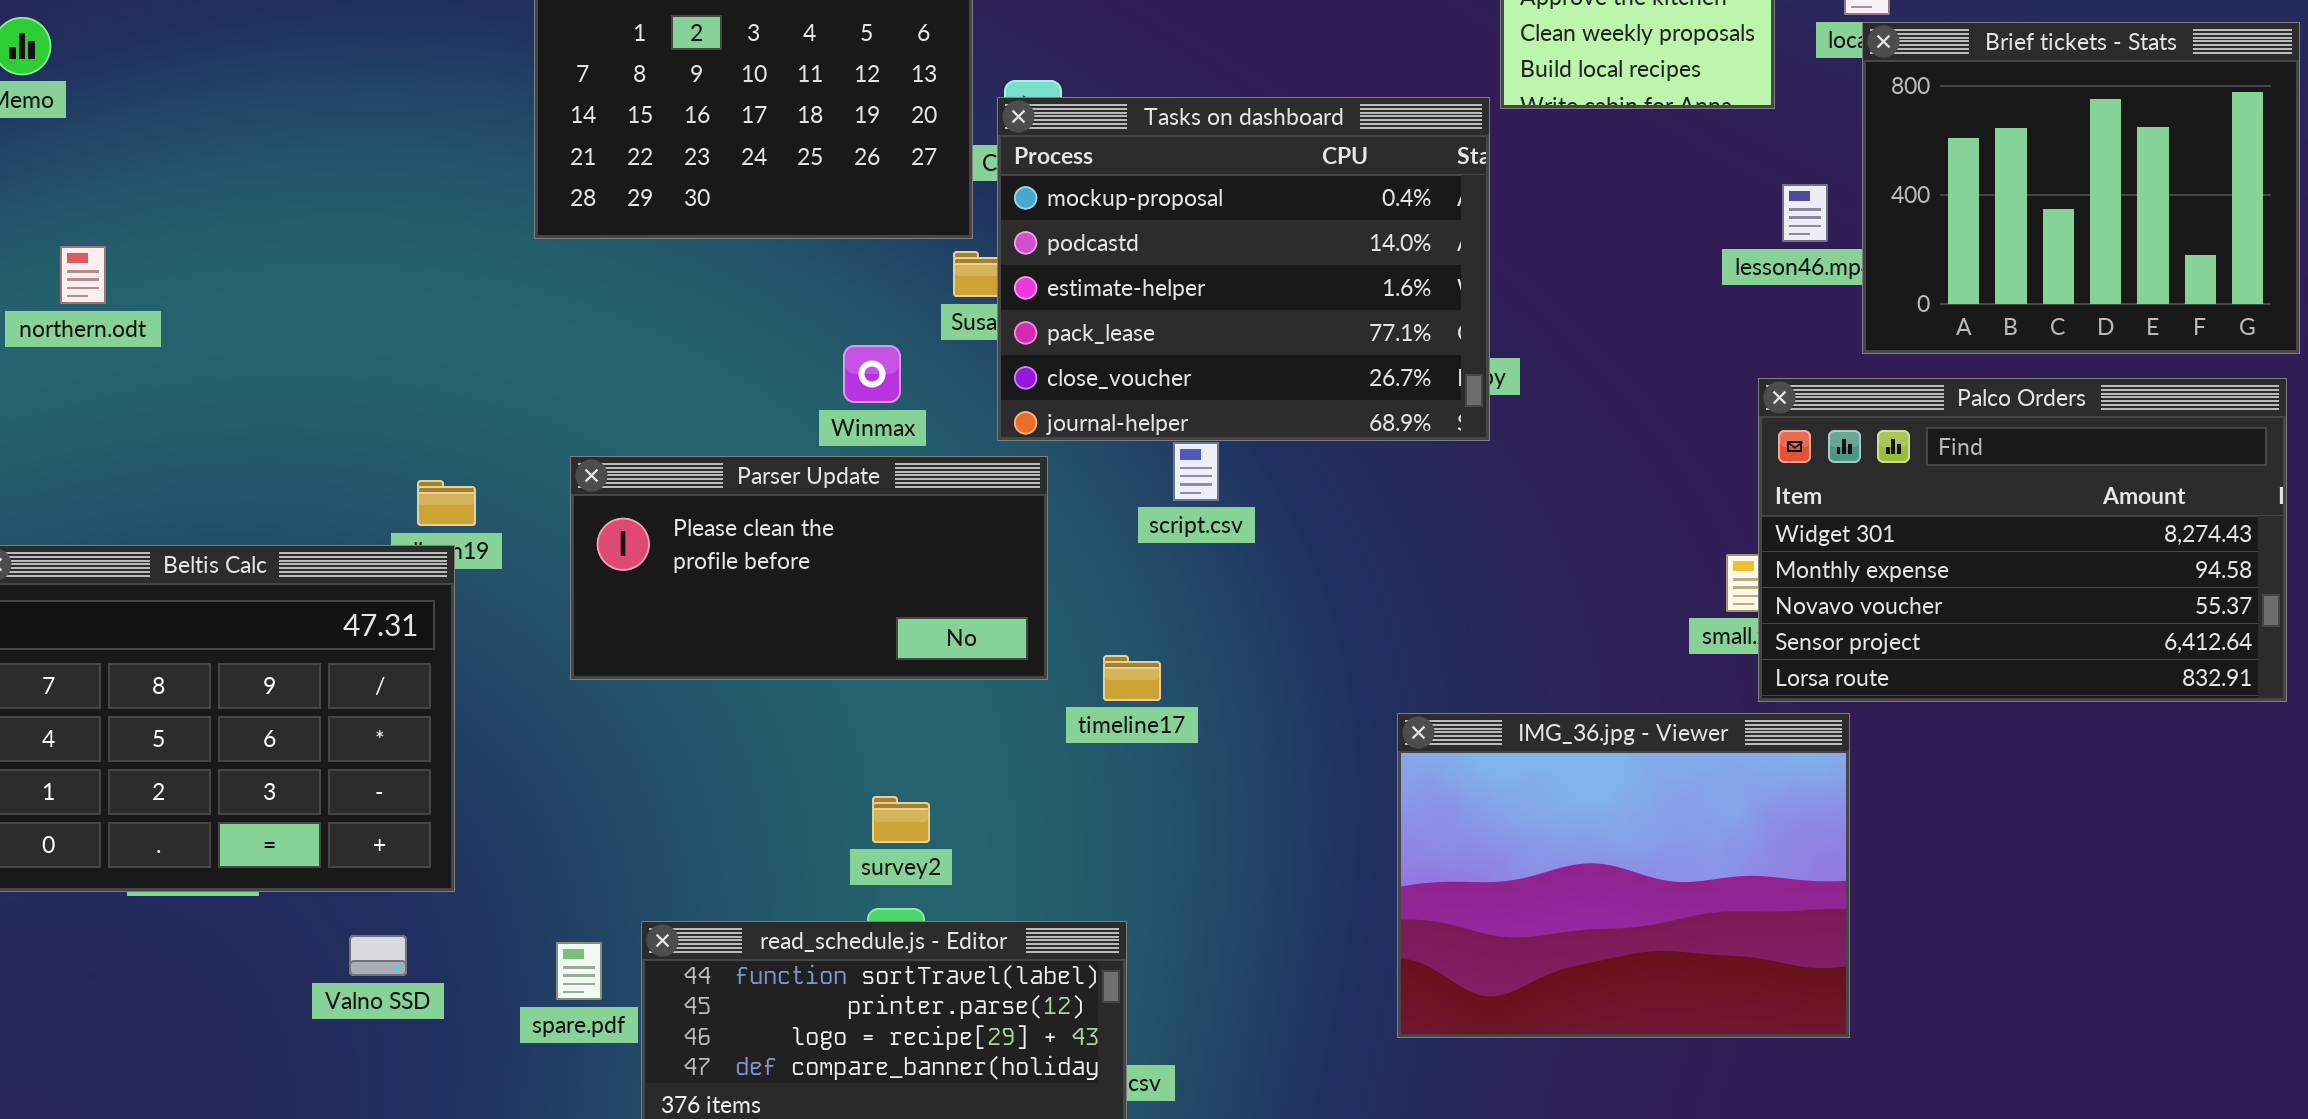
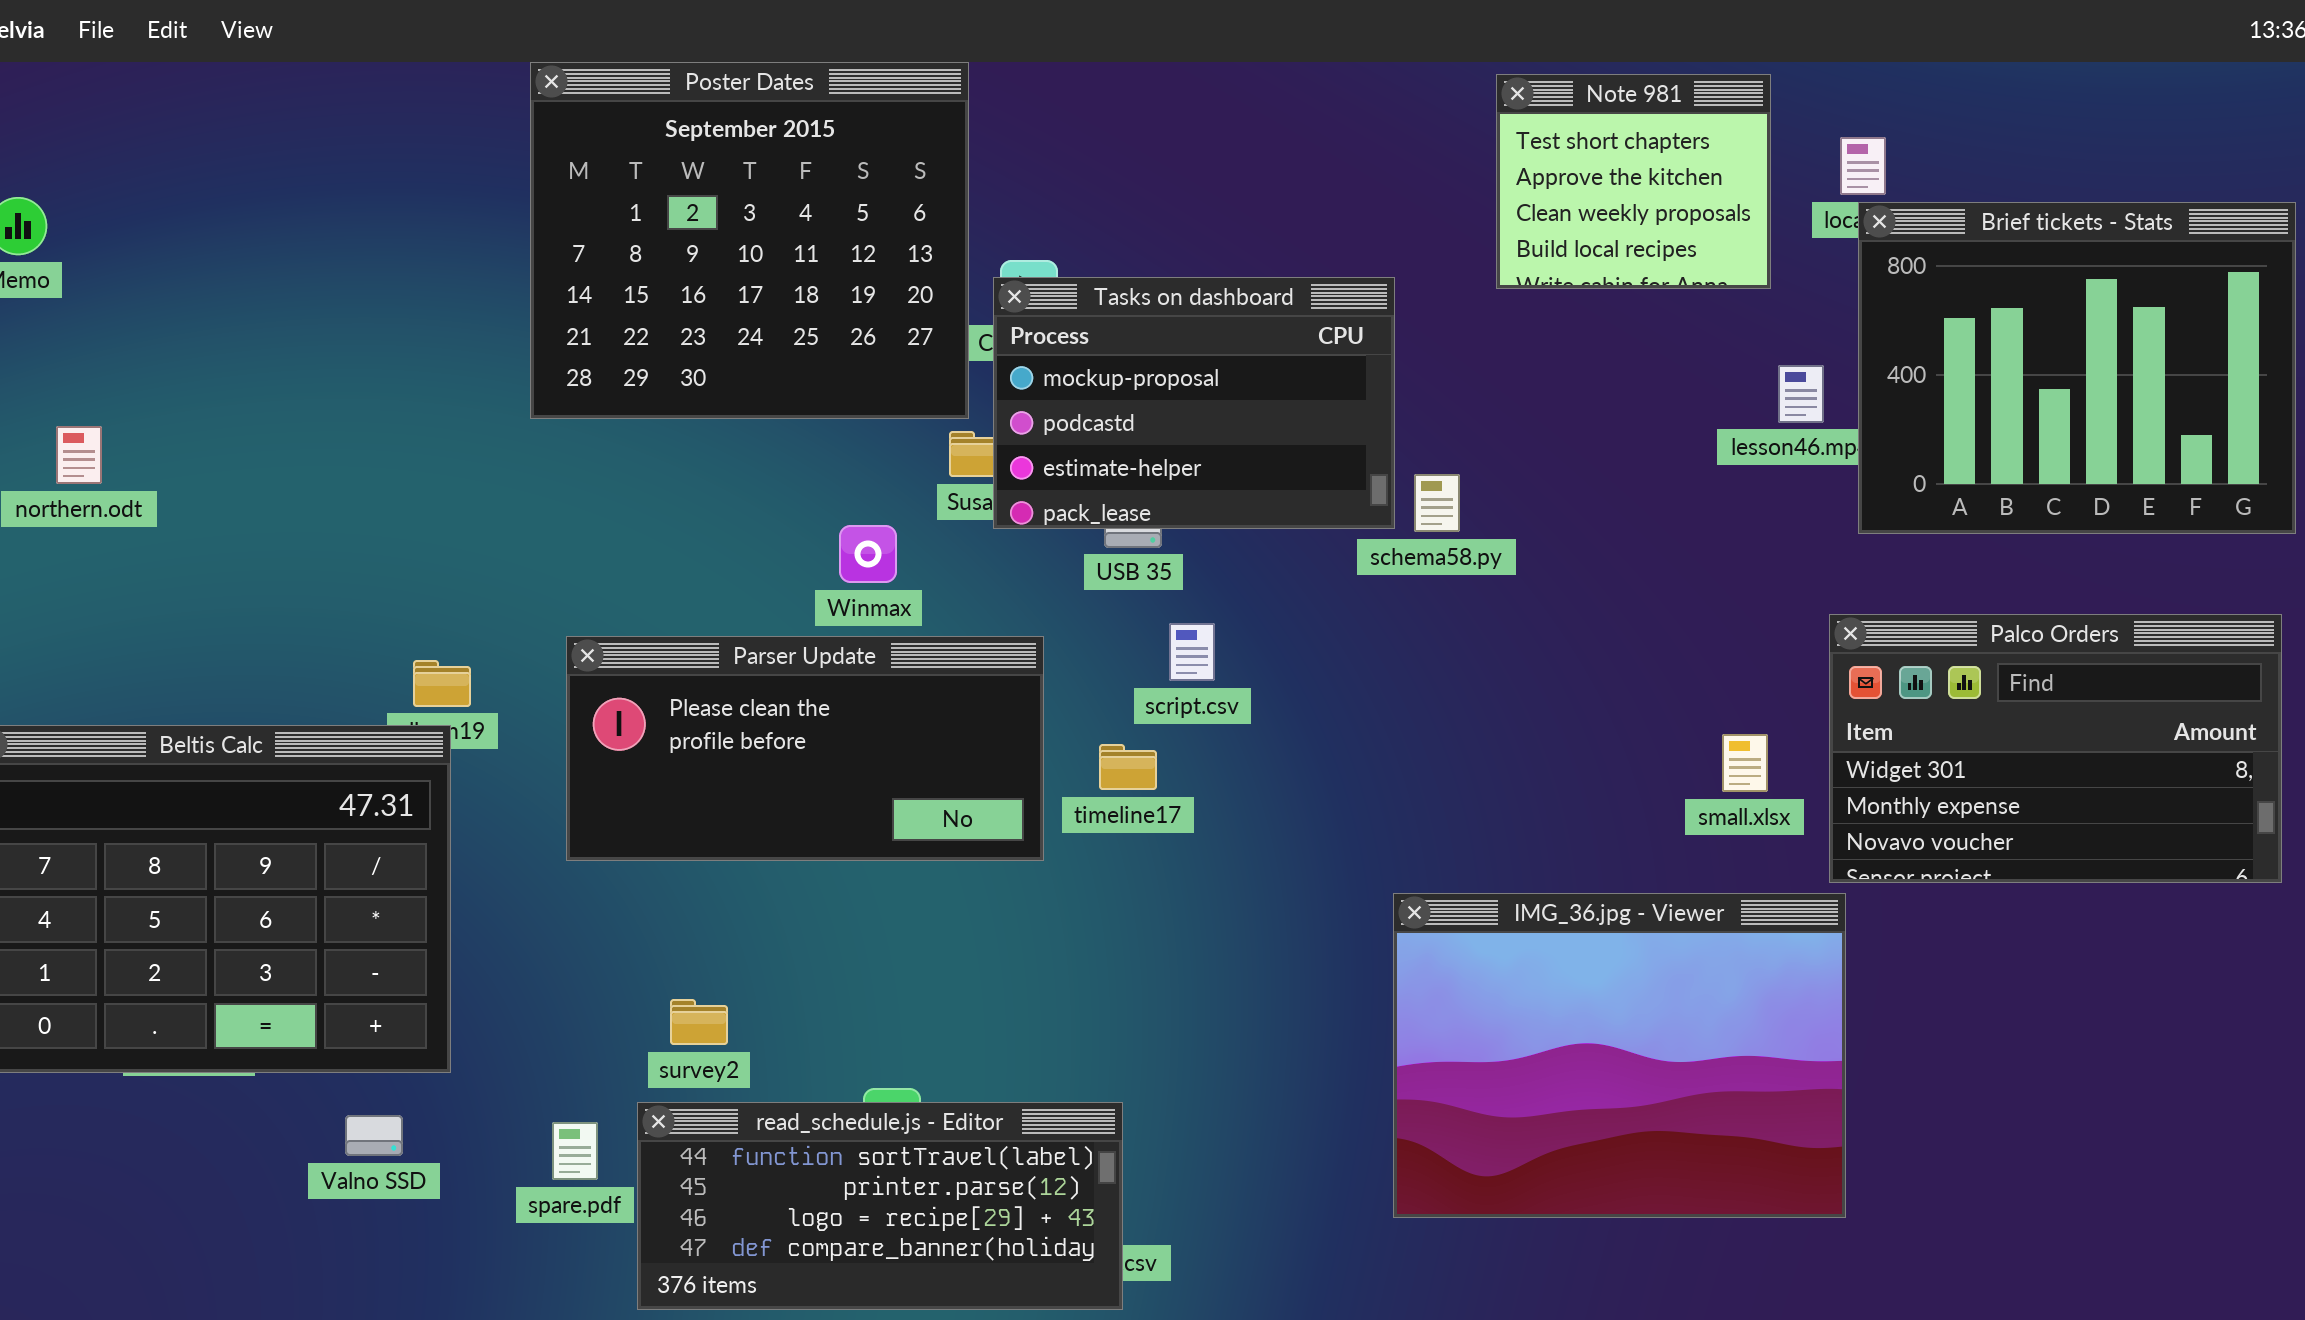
Tasks on dashboard: [997,97,1490,441] -> [993,277,1395,529], resized
Palco Orders: [1758,378,2287,702] -> [1829,614,2282,883], resized
timeline17: [1103,655,1161,701] -> [1099,744,1157,790], moved
survey2: [872,796,930,843] -> [670,999,728,1045], moved

